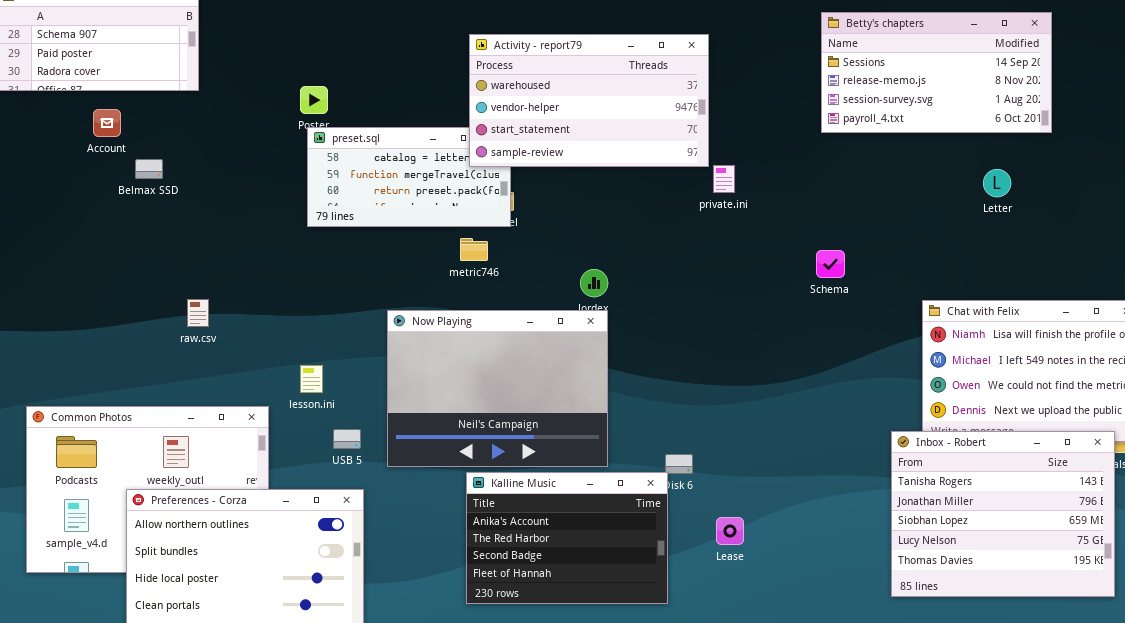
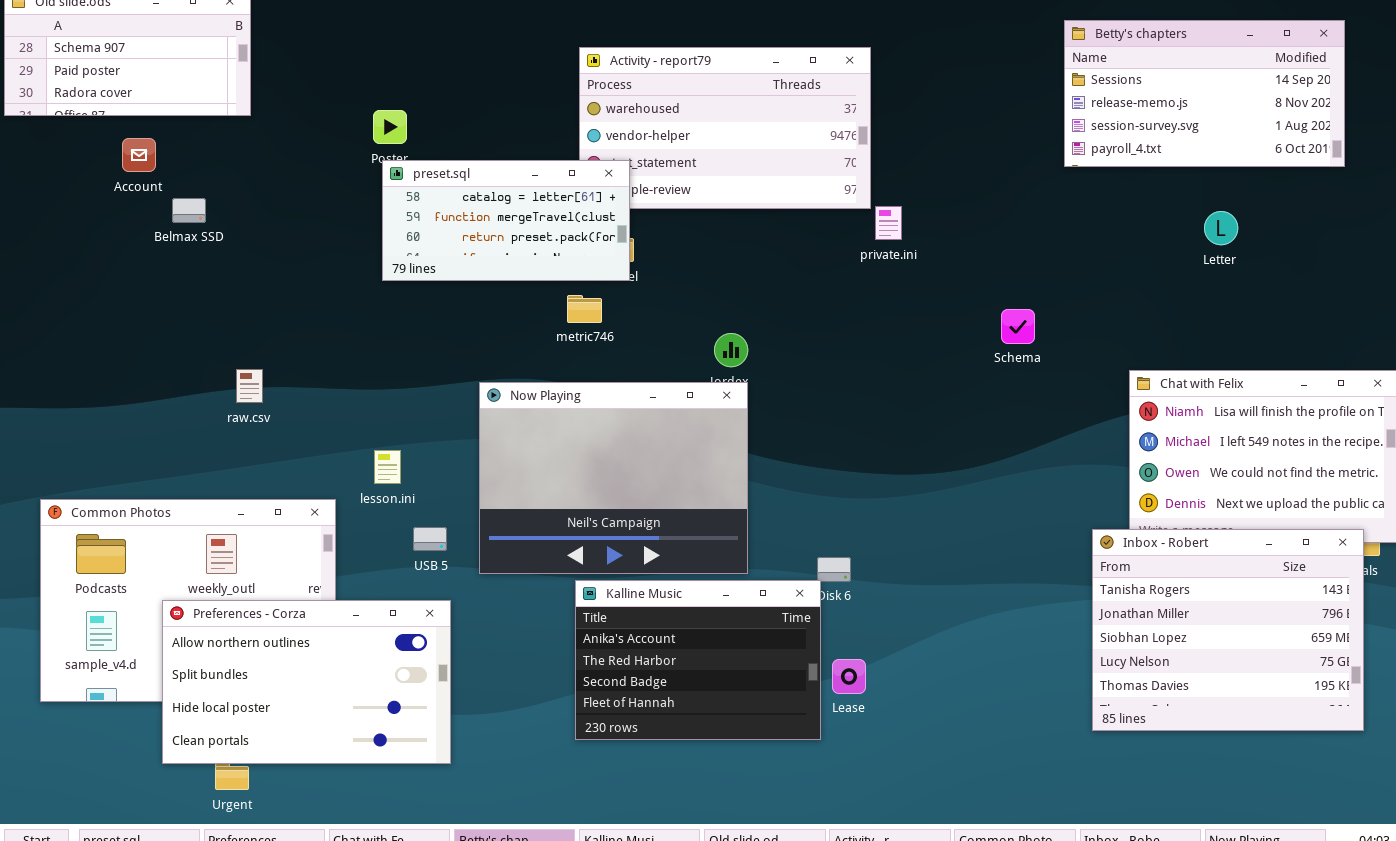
Betty's chapters: [821,12,1052,133] -> [1064,20,1345,167], moved
preset.sql: [307,127,511,227] -> [382,160,630,281], raised
Lease: [716,517,744,545] -> [832,659,866,694], moved

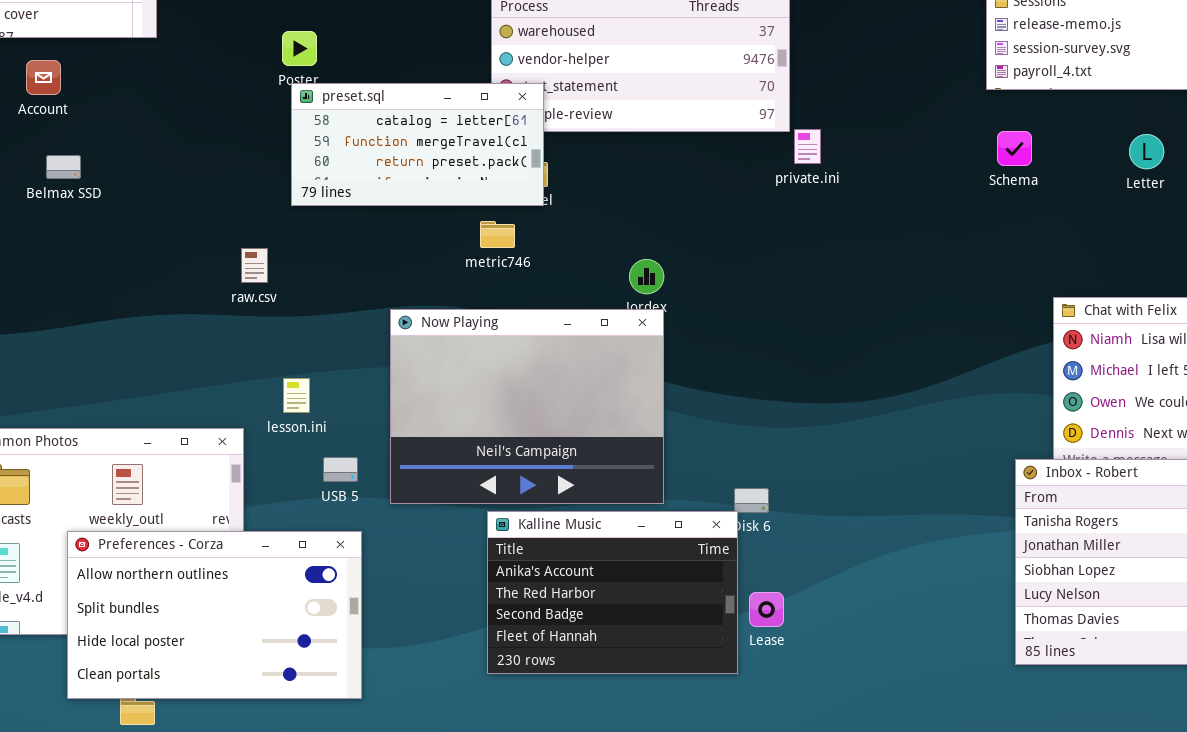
Belmax SSD: [172,198,206,223] -> [46,155,81,179], moved
Schema: [1001,309,1035,344] -> [997,131,1032,166], moved
raw.csv: [236,369,263,403] -> [241,248,268,283], moved

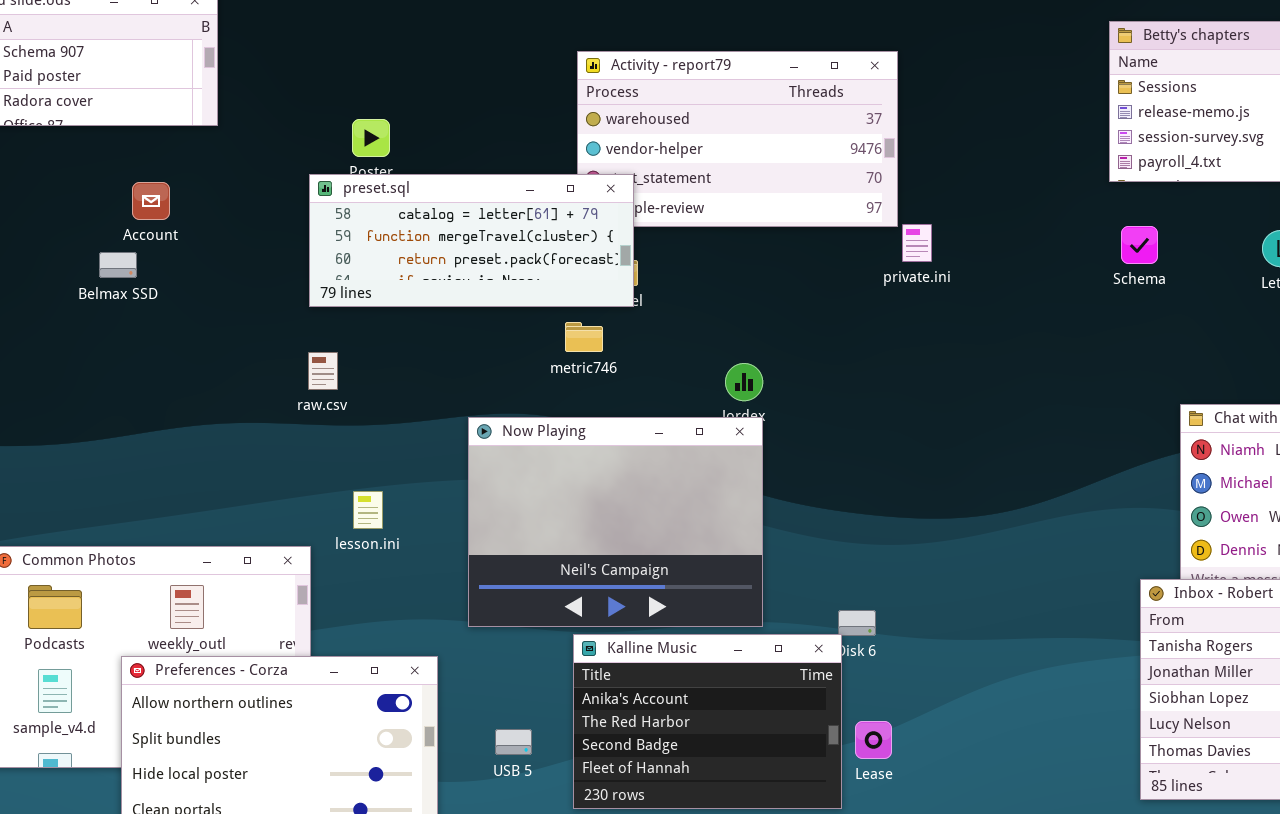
Account: [26,60,61,95] -> [132,182,170,220], moved
preset.sql: [291,83,544,206] -> [309,174,634,307], resized
USB 5: [323,457,358,482] -> [495,729,532,755], moved

